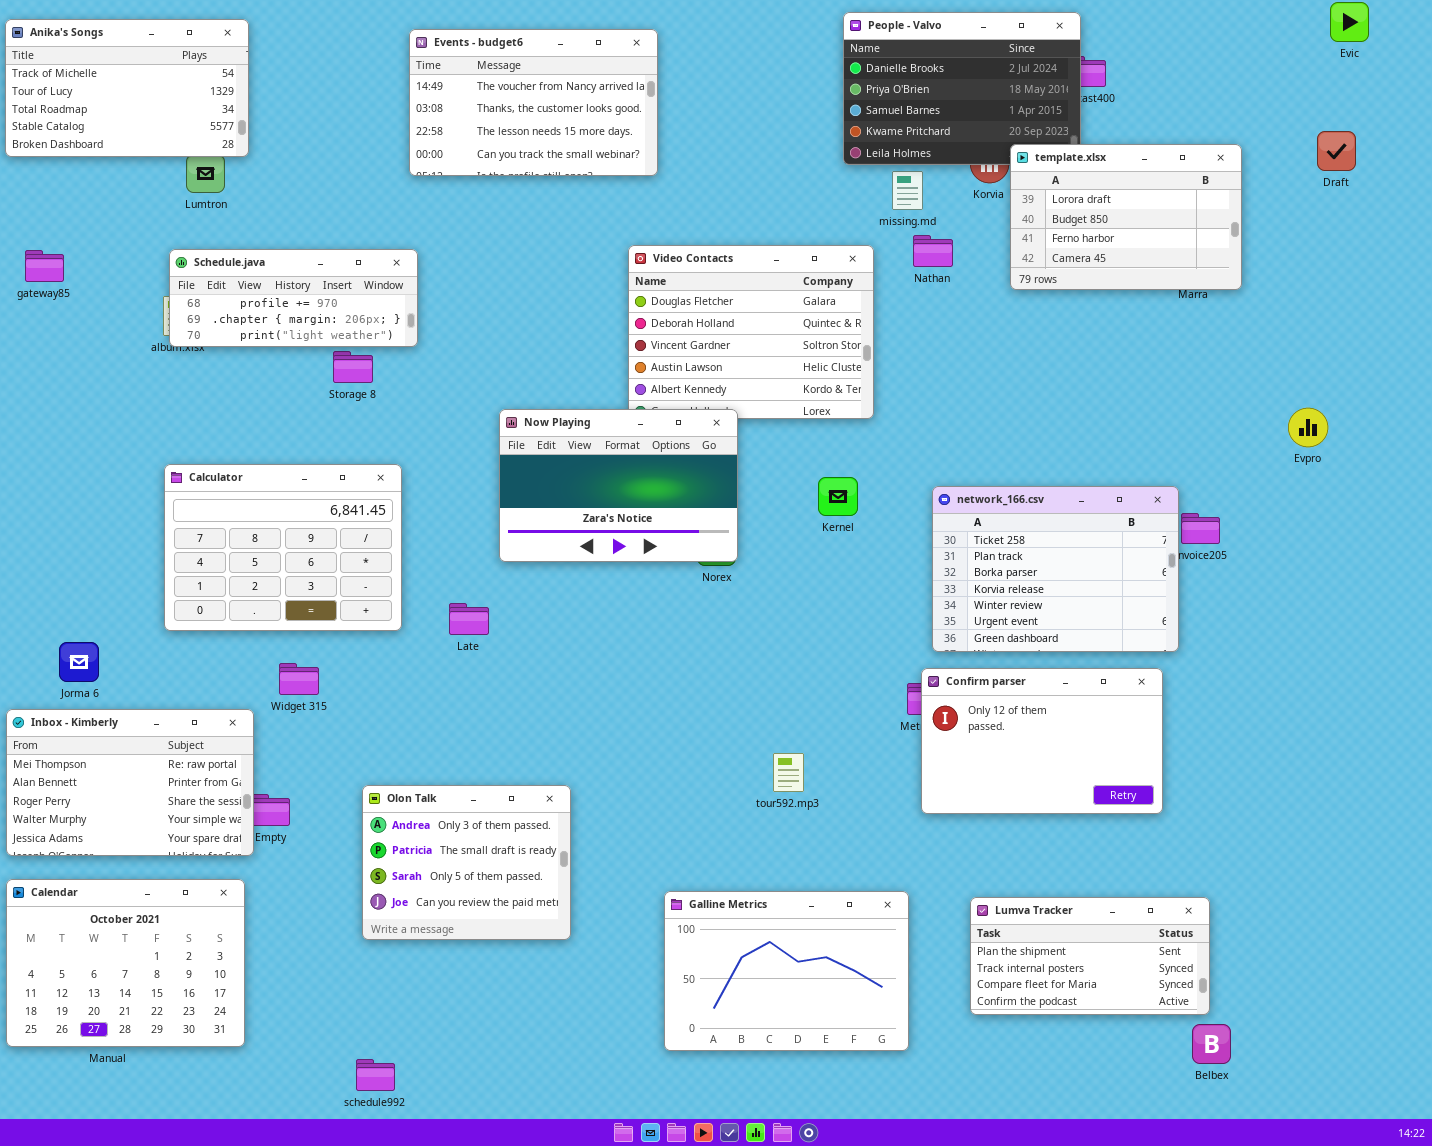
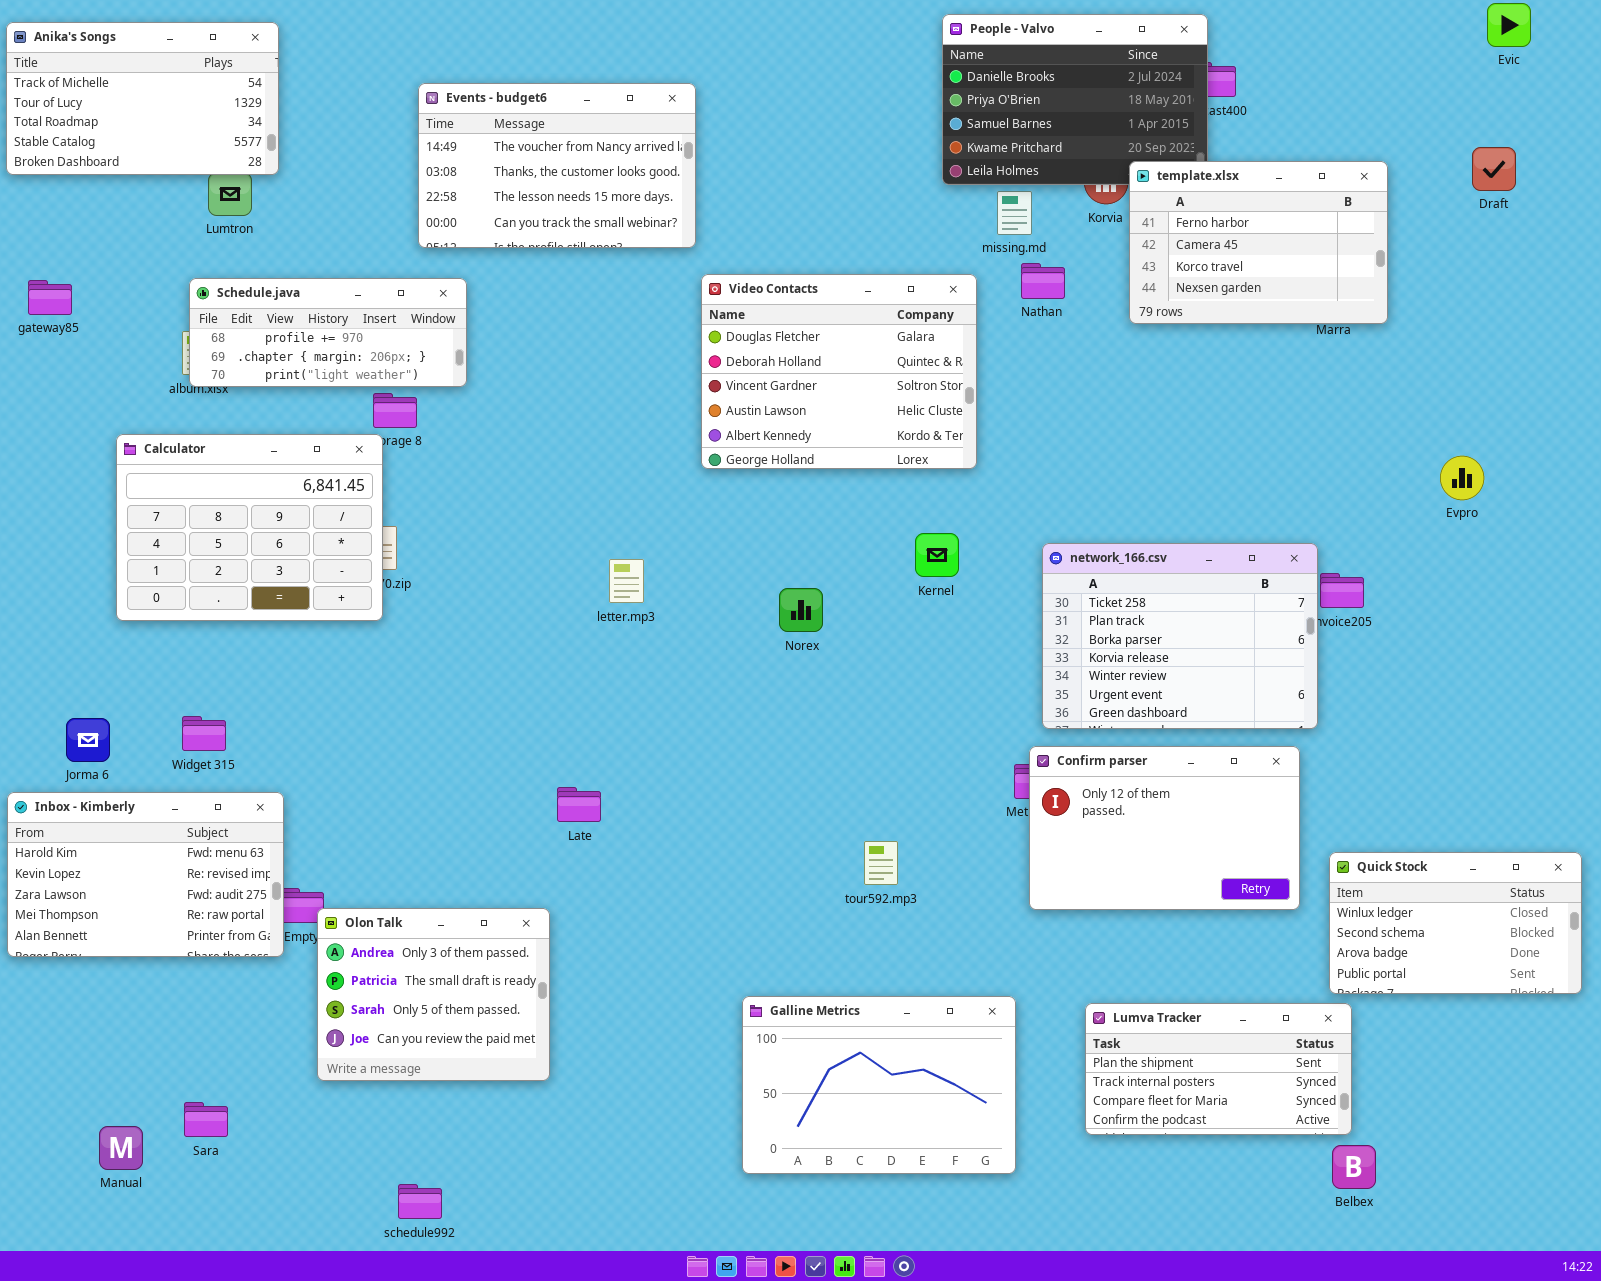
Events - budget6: [409,29,658,176] -> [418,83,696,248], moved
template.xlsx: [1010,144,1242,290] -> [1129,161,1388,324], scrolled down 2 rows
Now Playing: [499,409,738,562] -> none, closed
Calculator: [164,464,402,631] -> [116,434,383,621], moved
Late: [449,603,489,635] -> [557,787,601,822], moved
Widget 315: [279,663,319,695] -> [182,716,226,751], moved
Inbox - Kimberly: [6,709,254,856] -> [7,792,284,957], scrolled up 3 rows
Quick Stock: none -> [1329,852,1582,994], opened
Olon Talk: [362,785,571,940] -> [317,908,550,1081], moved
Calendar: [6,879,245,1047] -> none, closed

